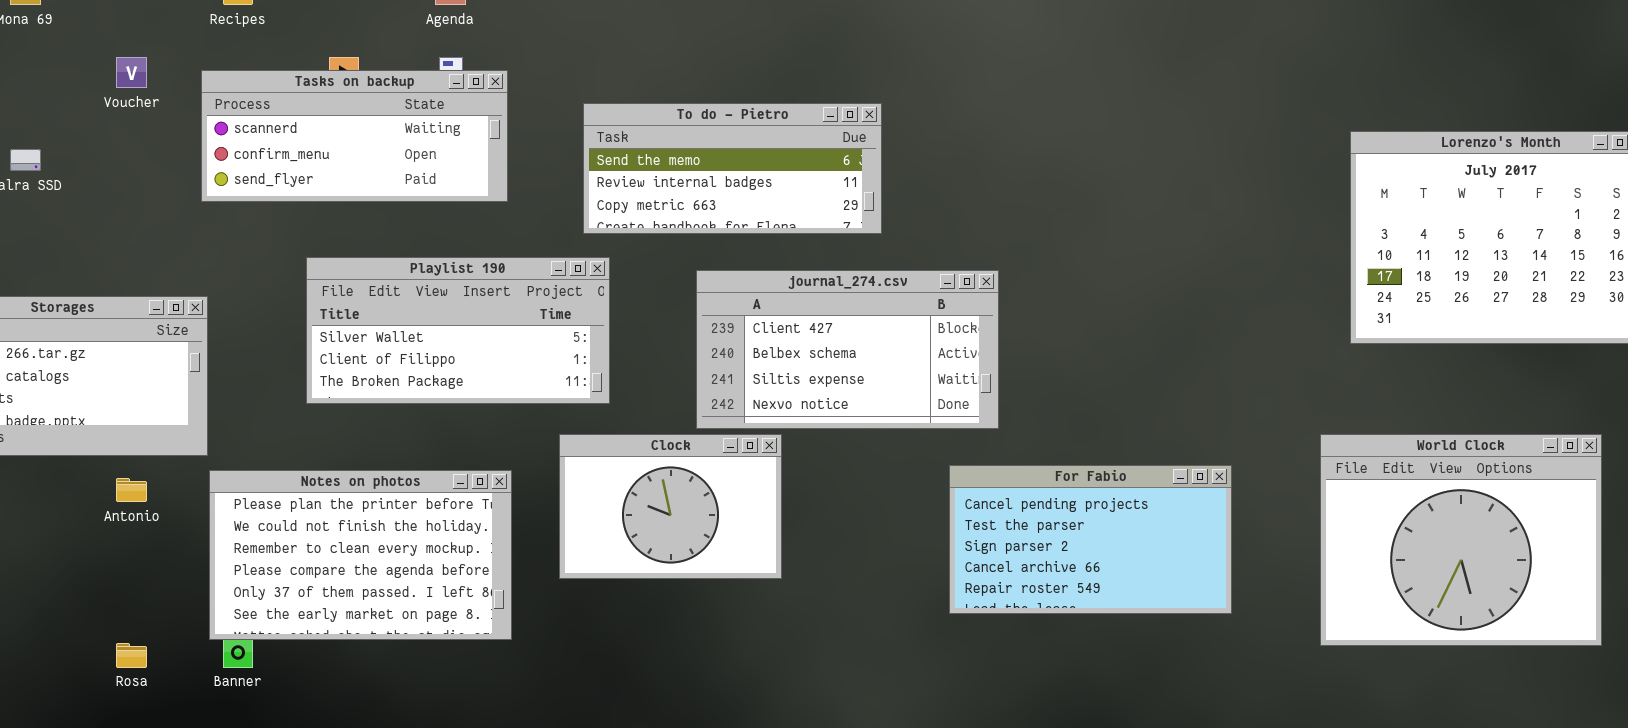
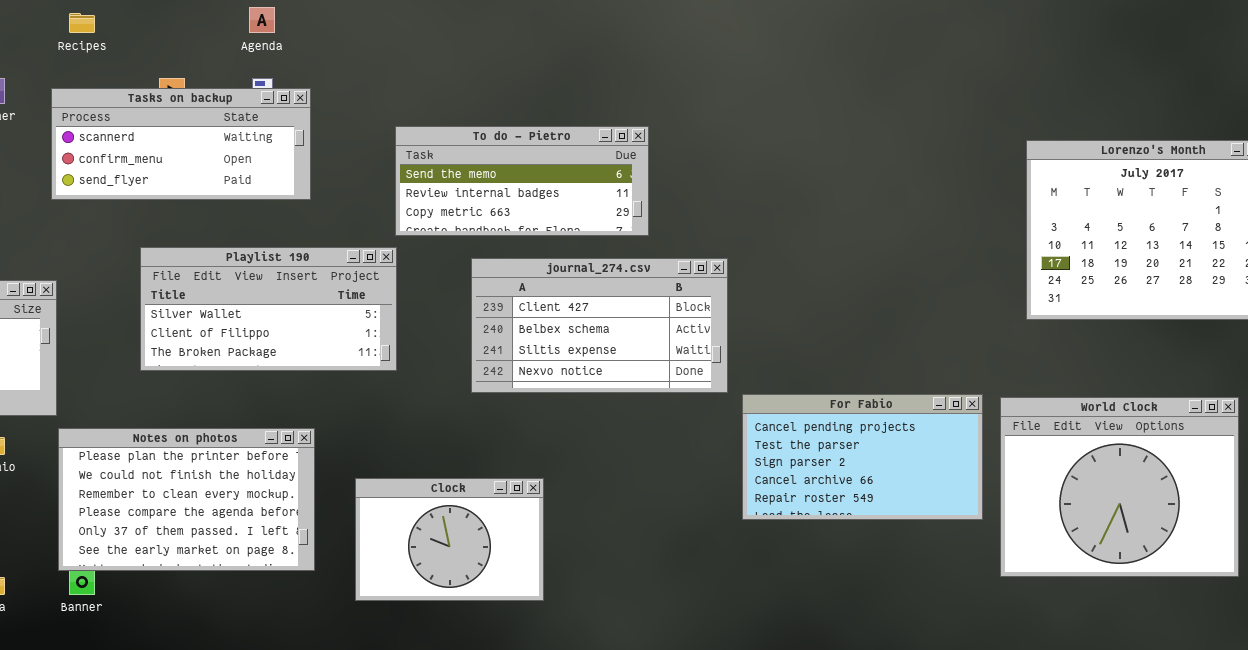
To do - Pietro: [583,103,882,234] -> [395,126,649,236], moved
Clock: [559,434,782,579] -> [355,478,544,601], moved
For Fabio: [949,465,1232,614] -> [742,394,983,520], moved

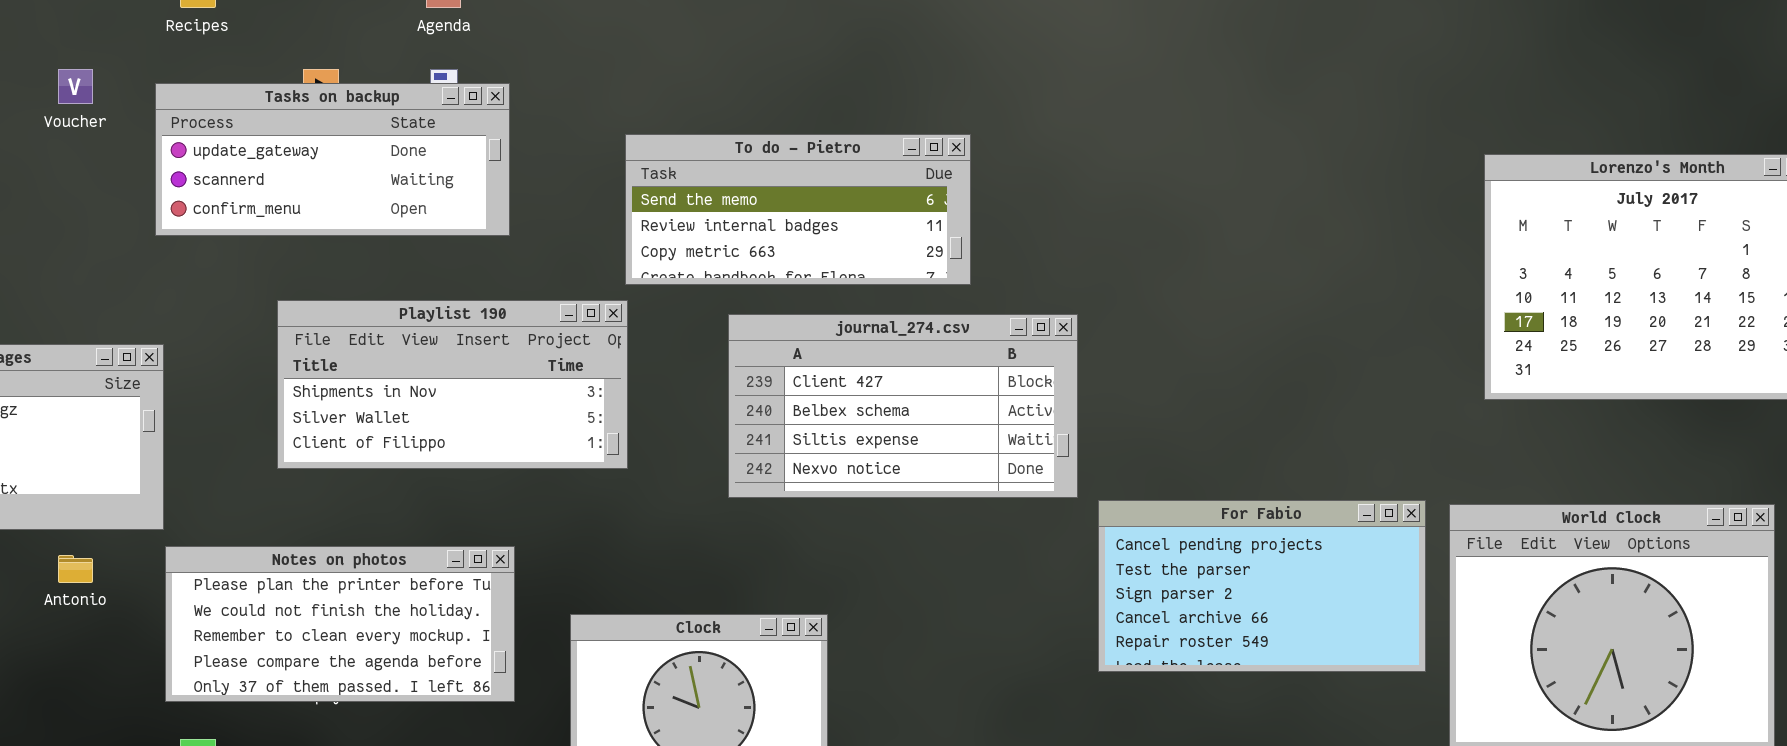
Tasks on backup: [51,88,311,200] -> [155,83,510,236], scrolled up 1 row
Playlist 190: [140,247,397,371] -> [277,300,628,469], scrolled up 1 row
Notes on photos: [58,428,315,571] -> [165,546,515,702], resized

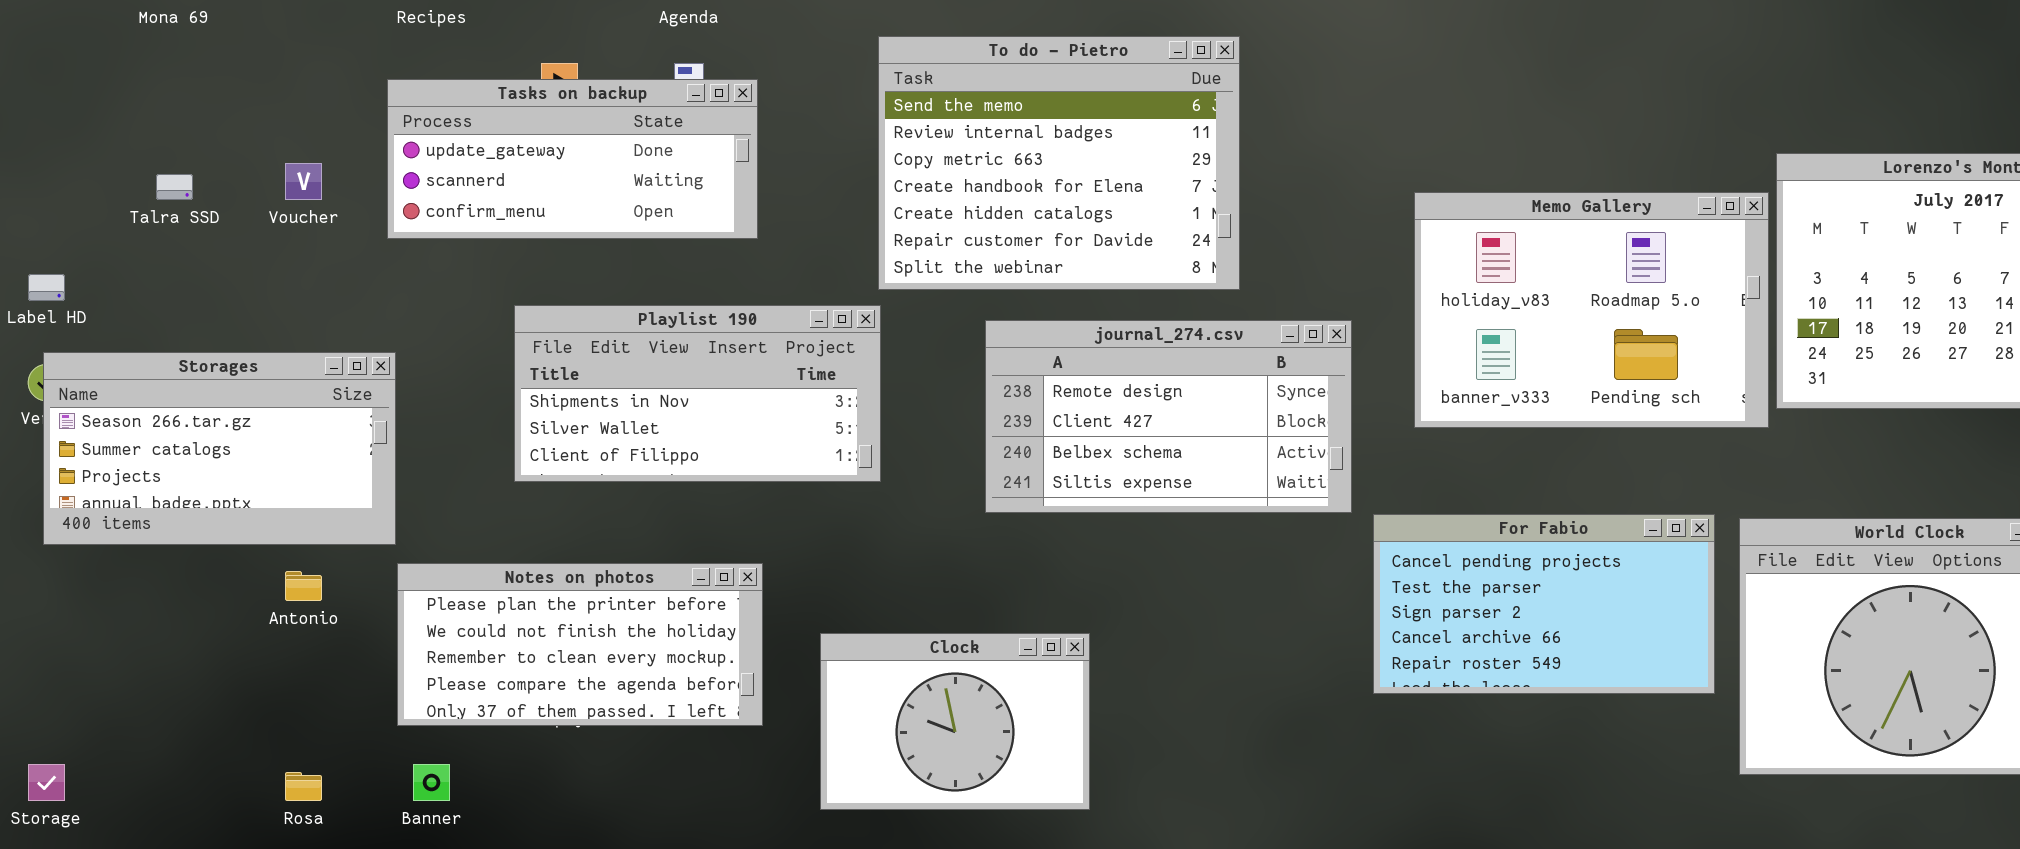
Voucher: [58,69,93,104] -> [285,163,322,200], moved
To do - Pietro: [625,134,971,285] -> [878,36,1240,290], resized
Memo Gallery: none -> [1414,192,1769,428], opened
journal_274.csv: [728,314,1078,498] -> [985,320,1352,513], scrolled up 1 row

